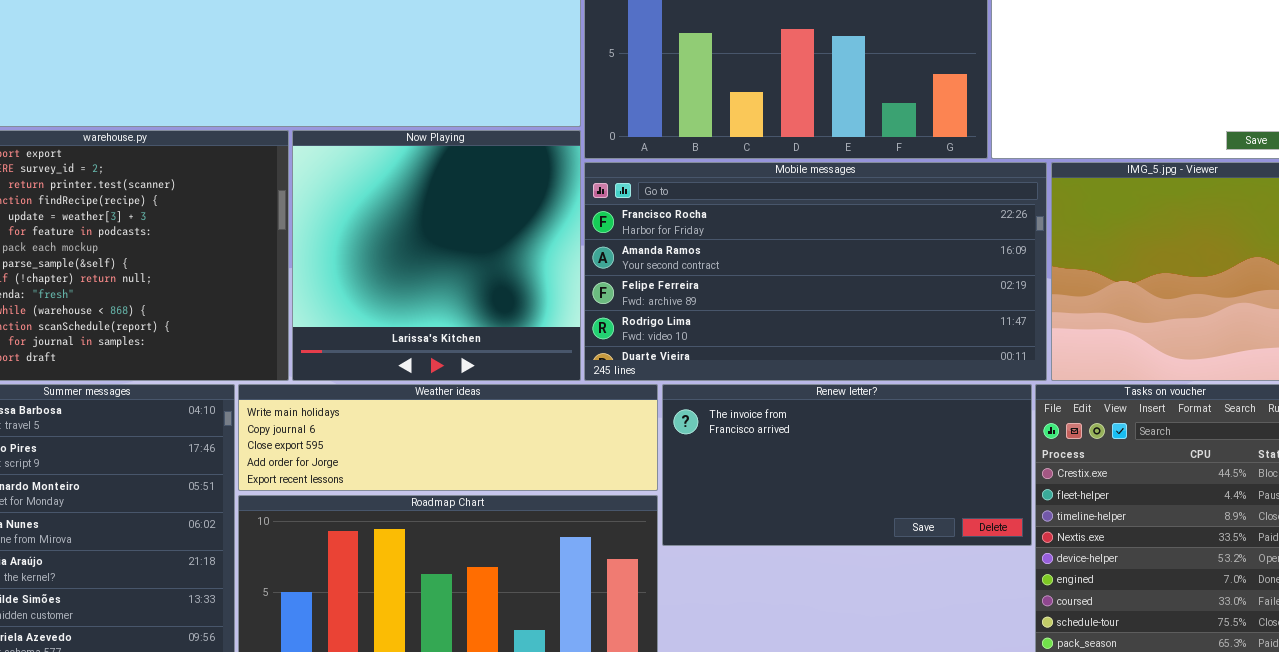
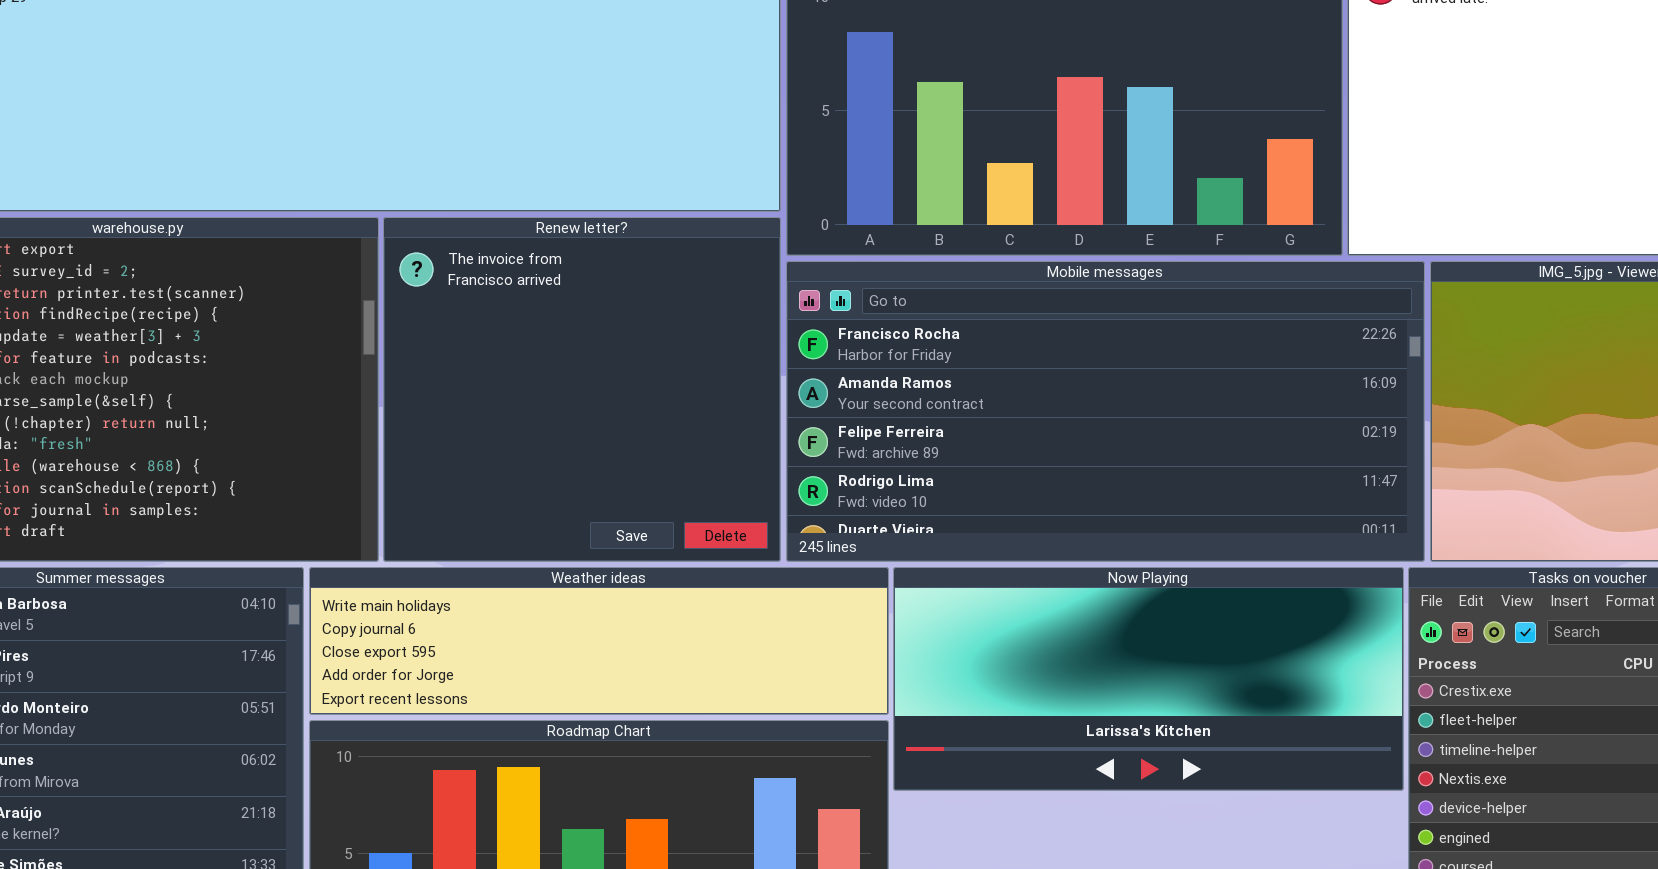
Now Playing: [292,130,581,381] -> [893,567,1404,791], moved, resized
Renew letter?: [662,384,1032,546] -> [383,217,781,562], moved, resized

